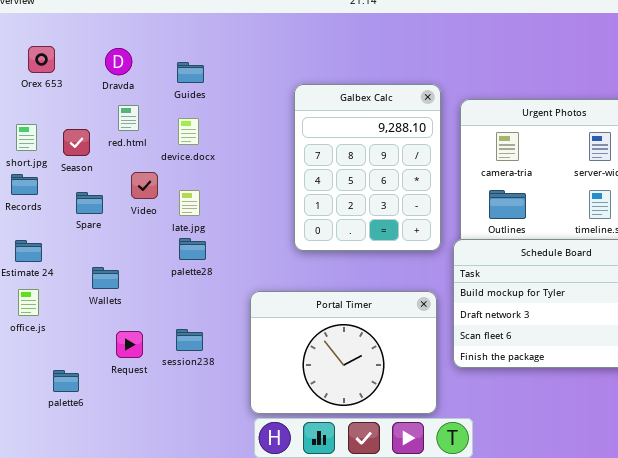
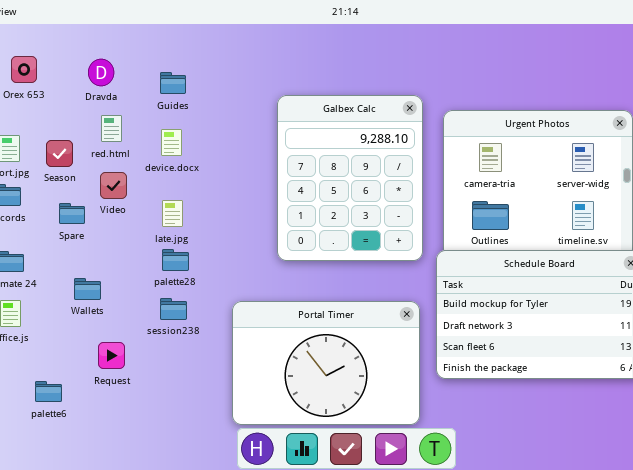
Video: [131,172,158,199] -> [100,172,127,199], moved
session238: [176,329,203,351] -> [160,298,187,320], moved

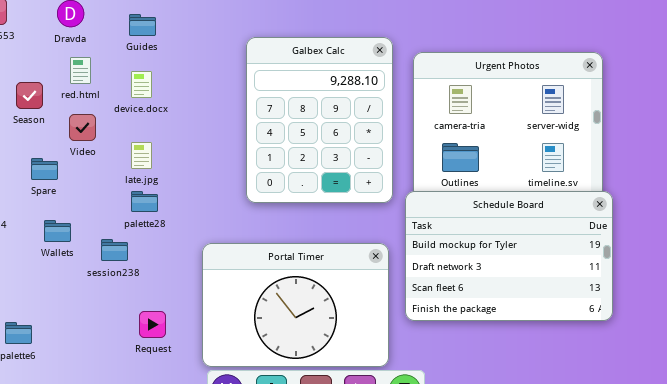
Spare: [59,203,85,224] -> [31,158,58,180], moved
session238: [160,298,187,320] -> [101,239,128,261], moved
Request: [98,342,125,369] -> [139,311,166,338], moved

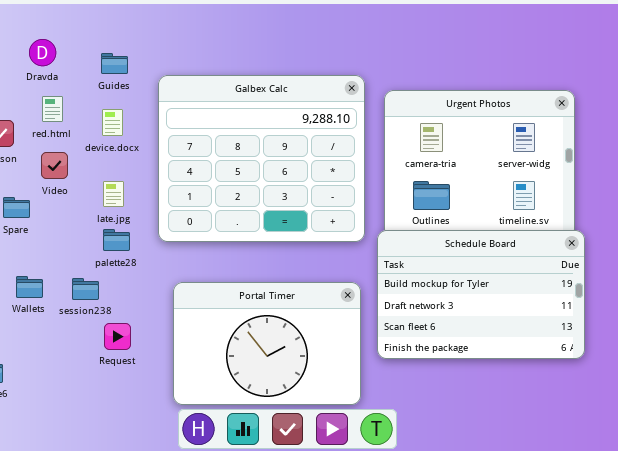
Galbex Calc: [246,37,393,203] -> [158,75,365,242], resized
Wallets: [44,220,71,242] -> [16,276,43,298], moved
Request: [139,311,166,338] -> [104,323,131,350], moved

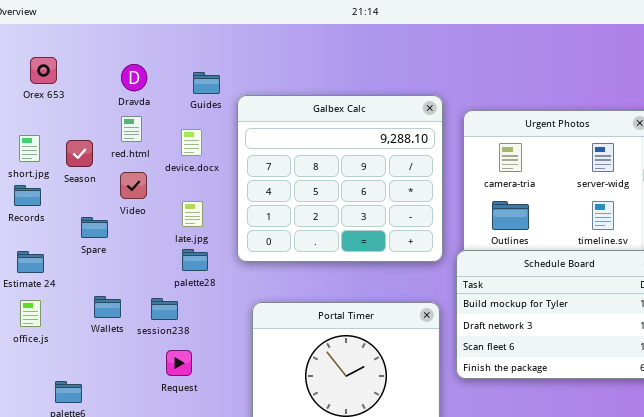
Dravda: [29,39,56,66] -> [121,64,147,91], moved
Guides: [101,53,128,74] -> [193,72,220,94], moved
Request: [104,323,131,350] -> [166,350,192,376], moved

